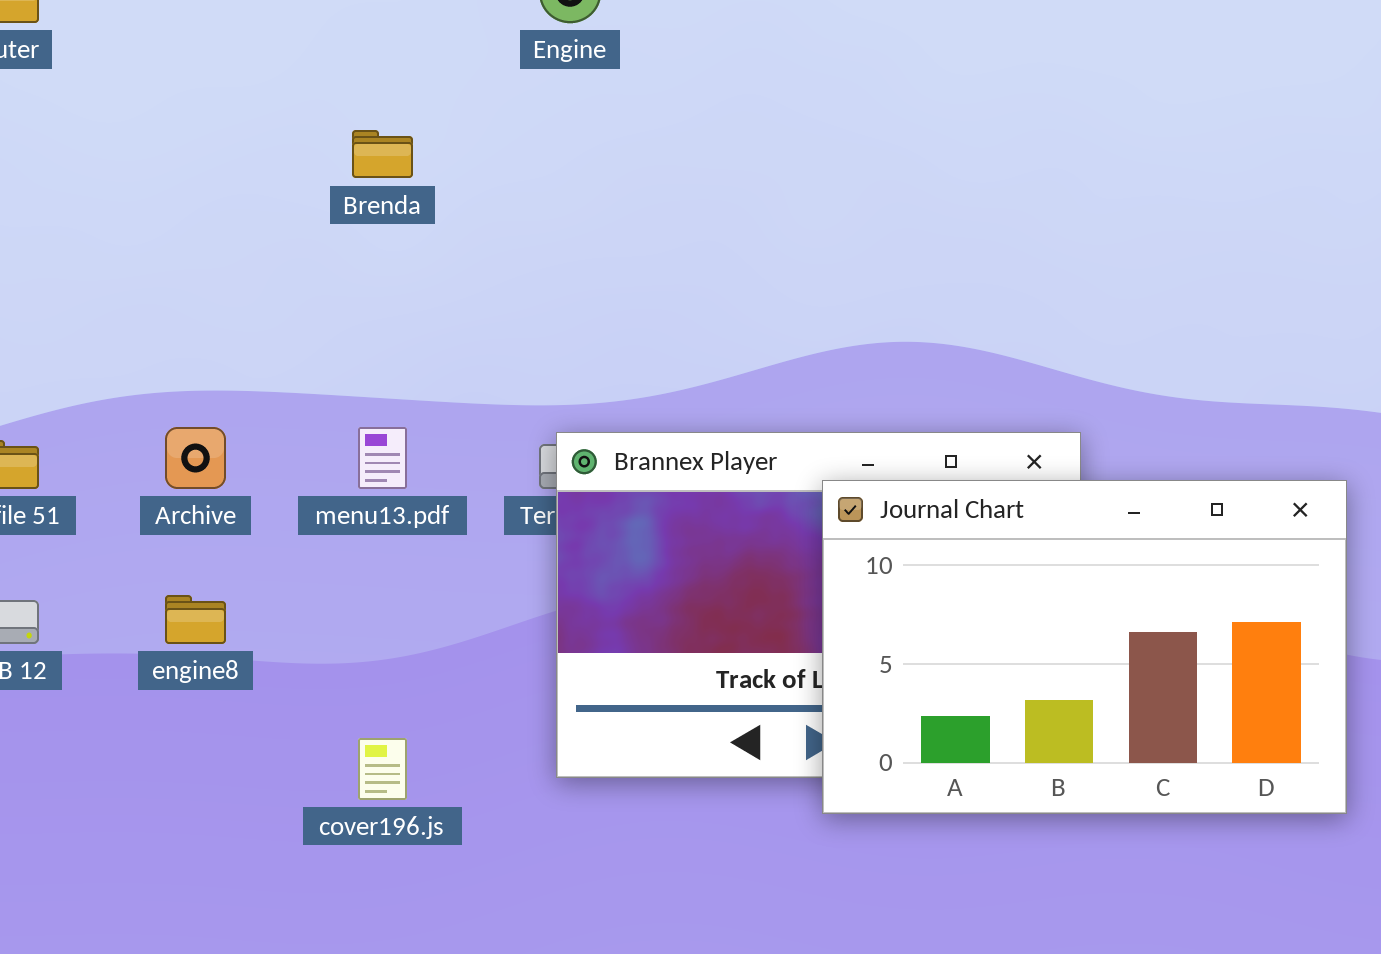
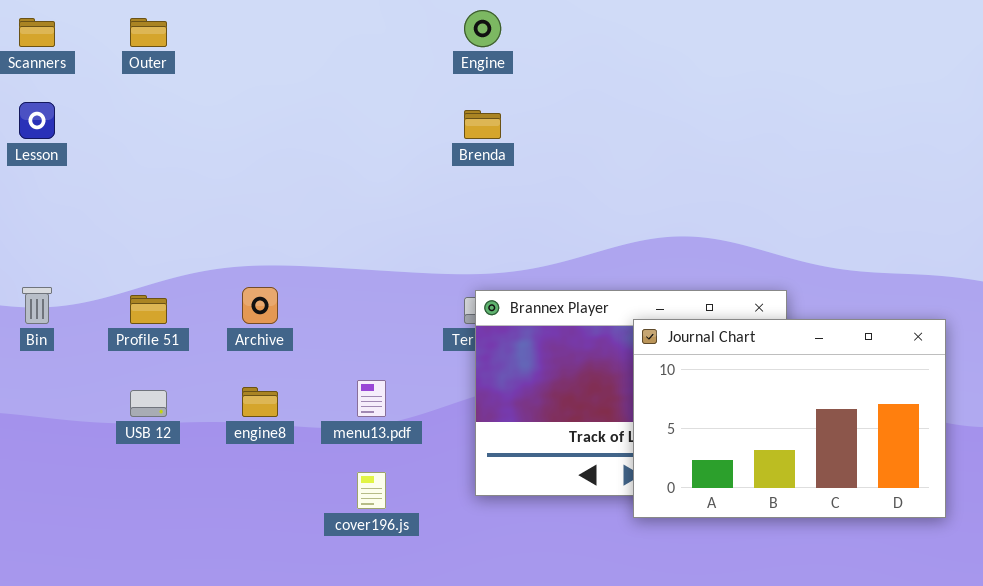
Brenda: [352,130,413,178] -> [464,110,501,139], moved
menu13.pdf: [358,427,407,489] -> [357,380,386,417], moved

